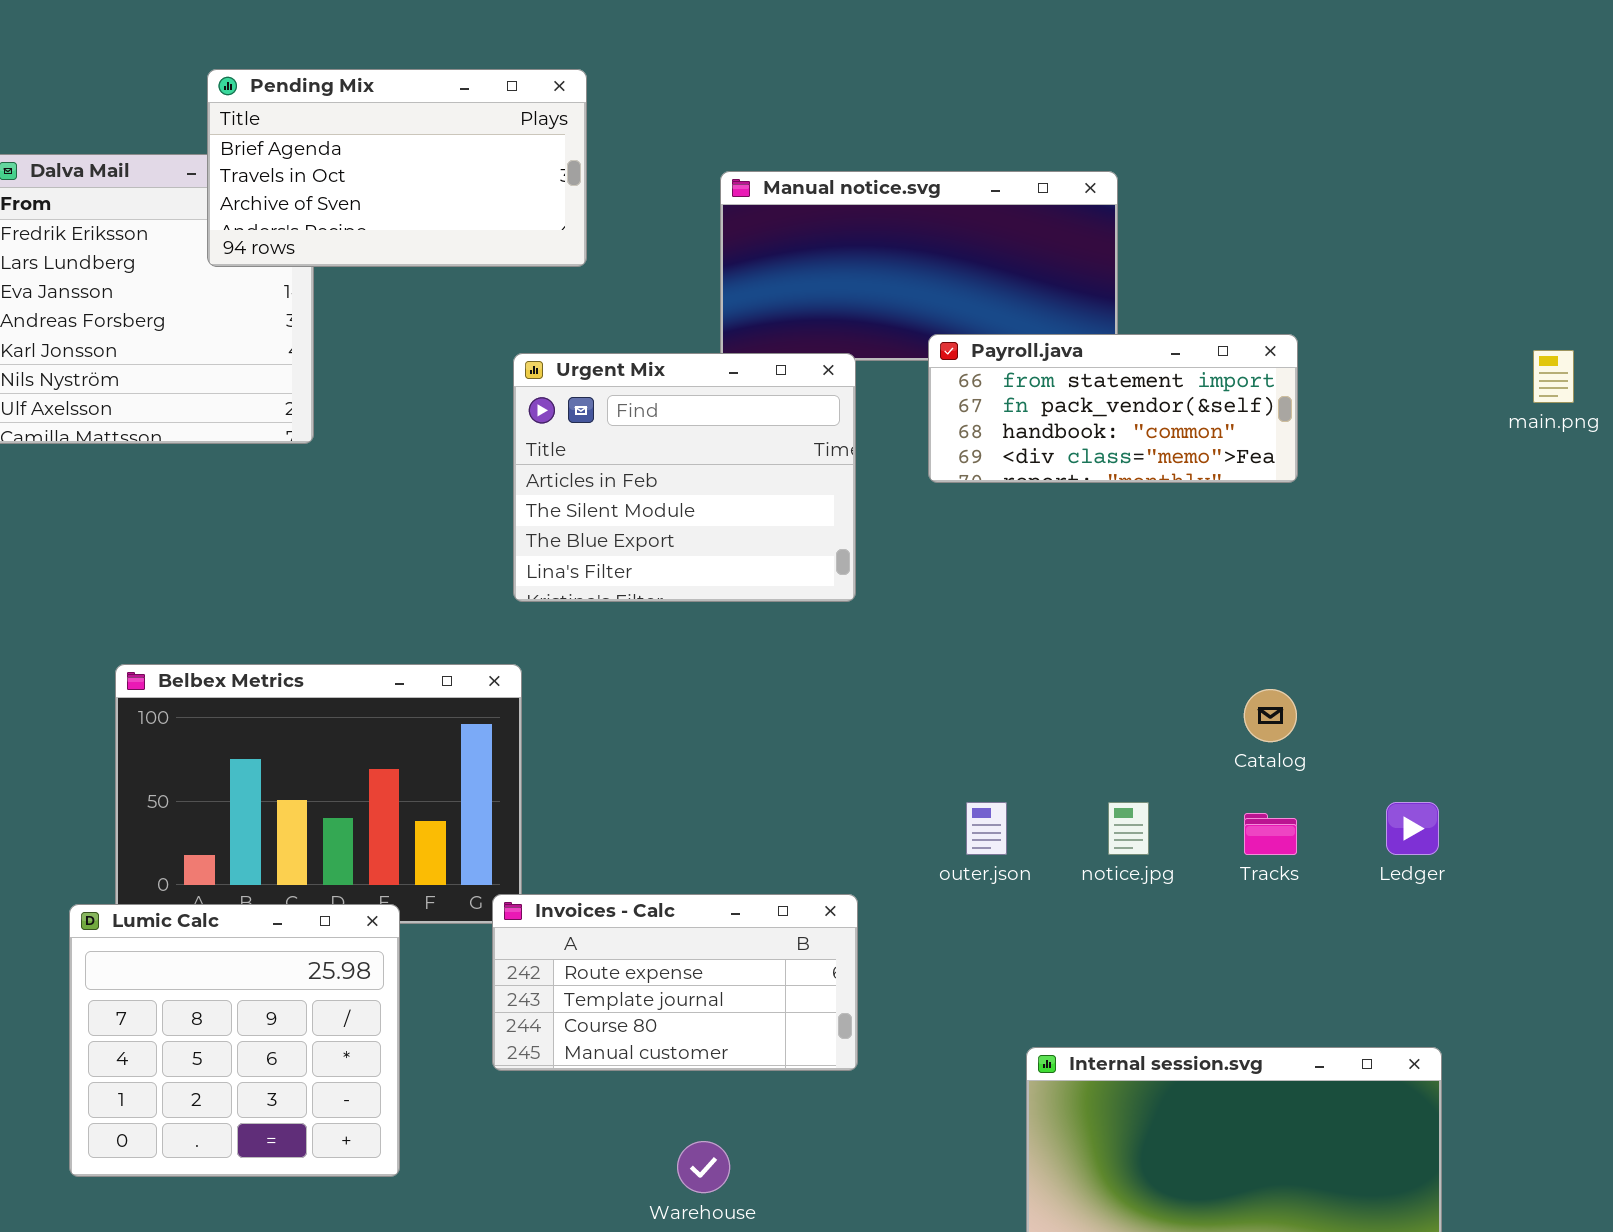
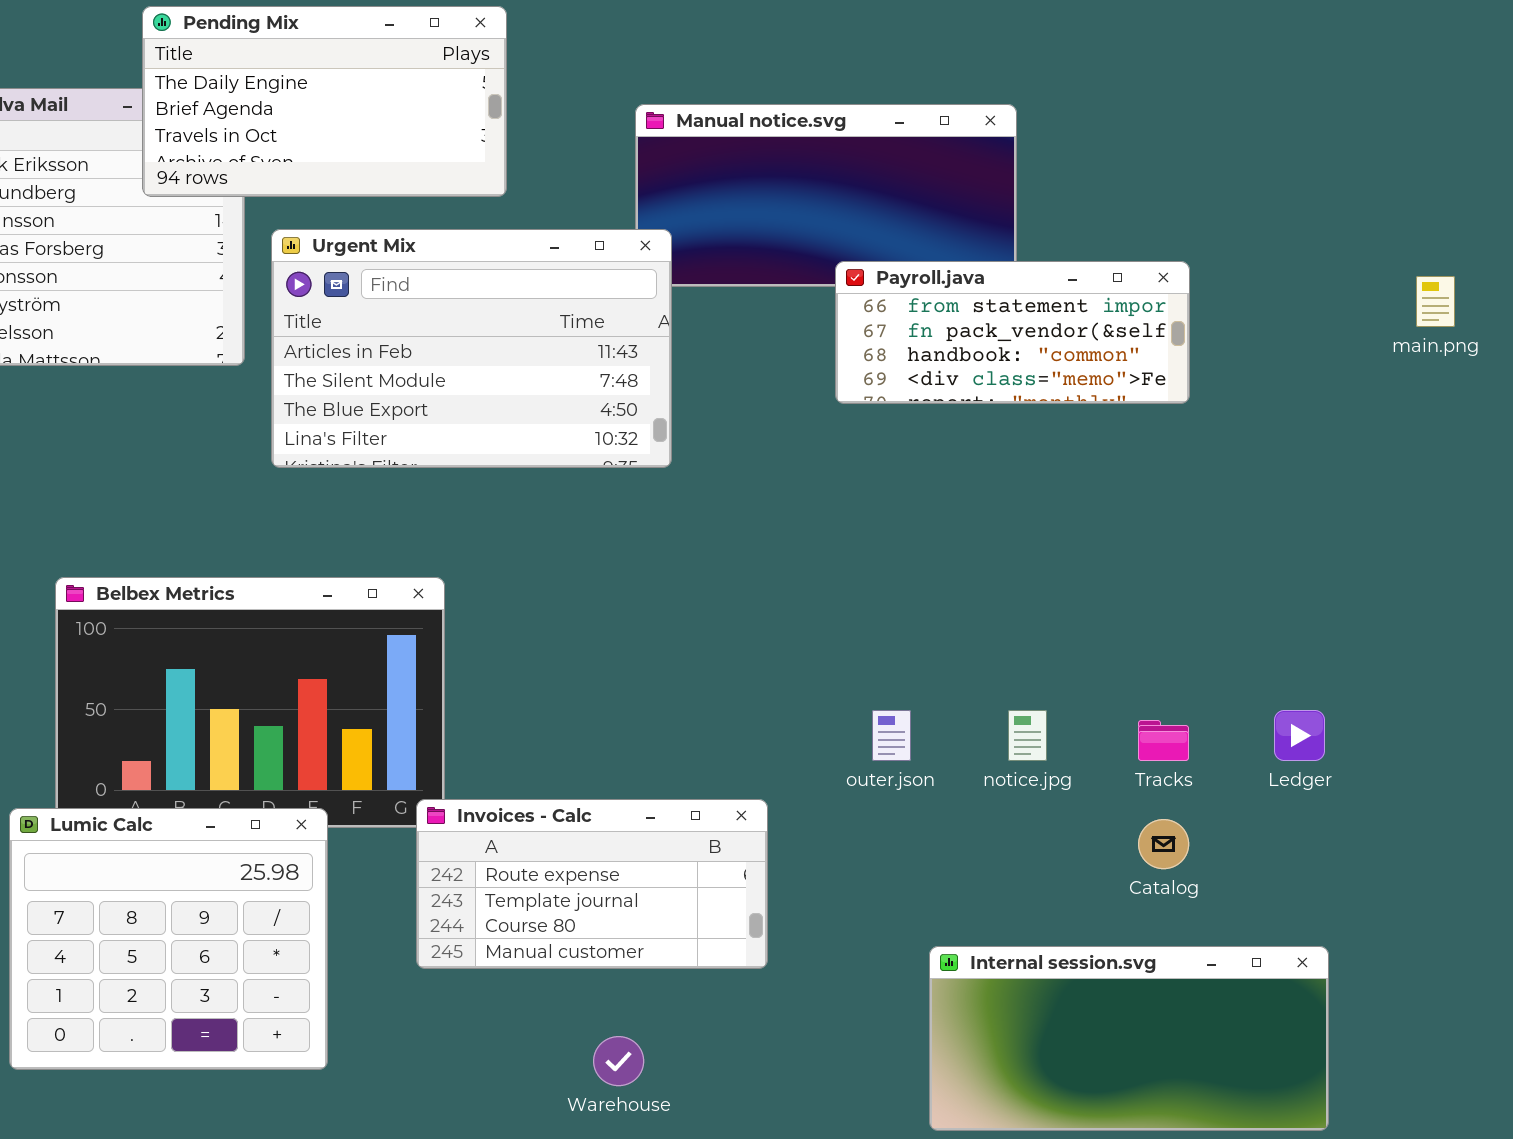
Pending Mix: [207,69,587,267] -> [142,6,507,197], scrolled up 1 row
Urgent Mix: [513,353,856,602] -> [271,229,672,468], moved, resized
Catalog: [1244,689,1297,742] -> [1138,819,1189,869], moved

